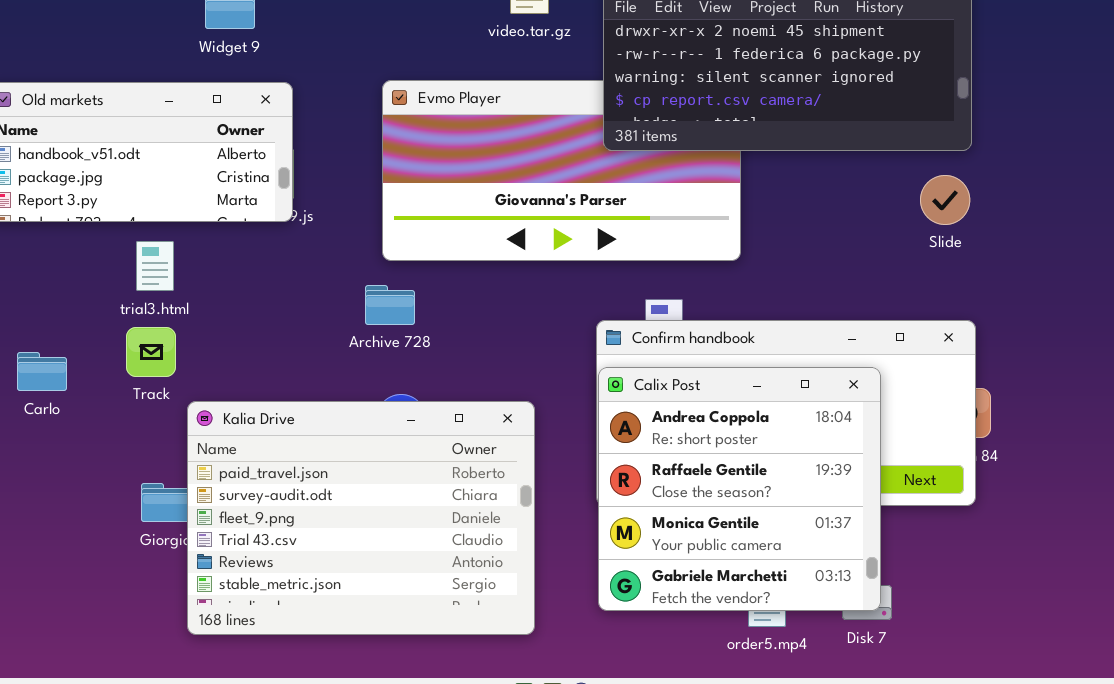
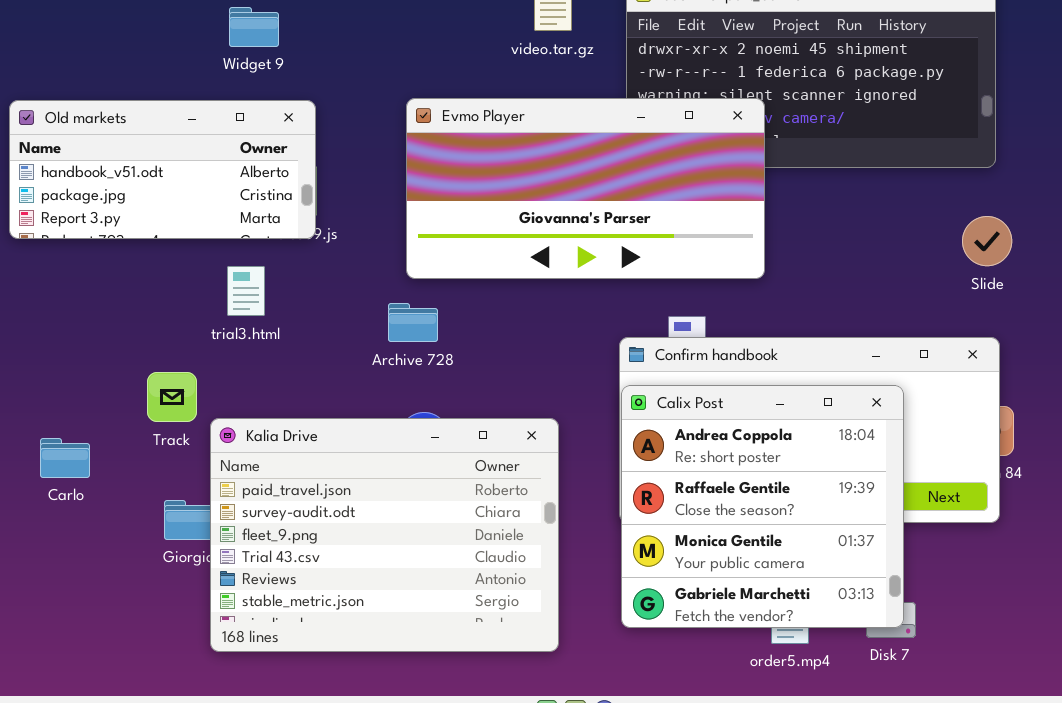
Evmo Player: [382,80,741,261] -> [406,98,765,279], raised
Slide: [920,175,970,225] -> [962,216,1012,266], moved
trial3.html: [136,241,174,291] -> [227,266,265,316], moved
Track: [126,327,176,377] -> [147,372,197,422], moved
Carlo: [17,352,67,391] -> [40,438,90,478], moved

